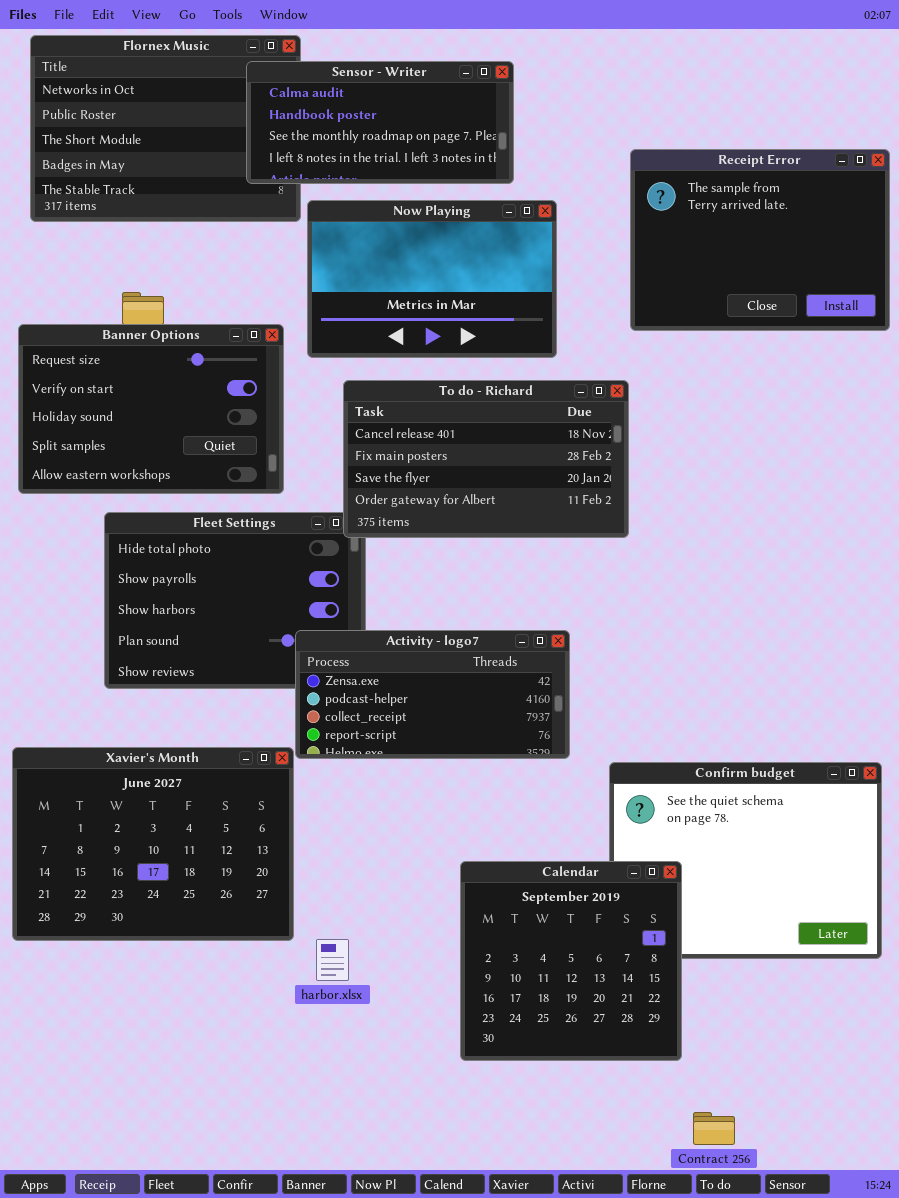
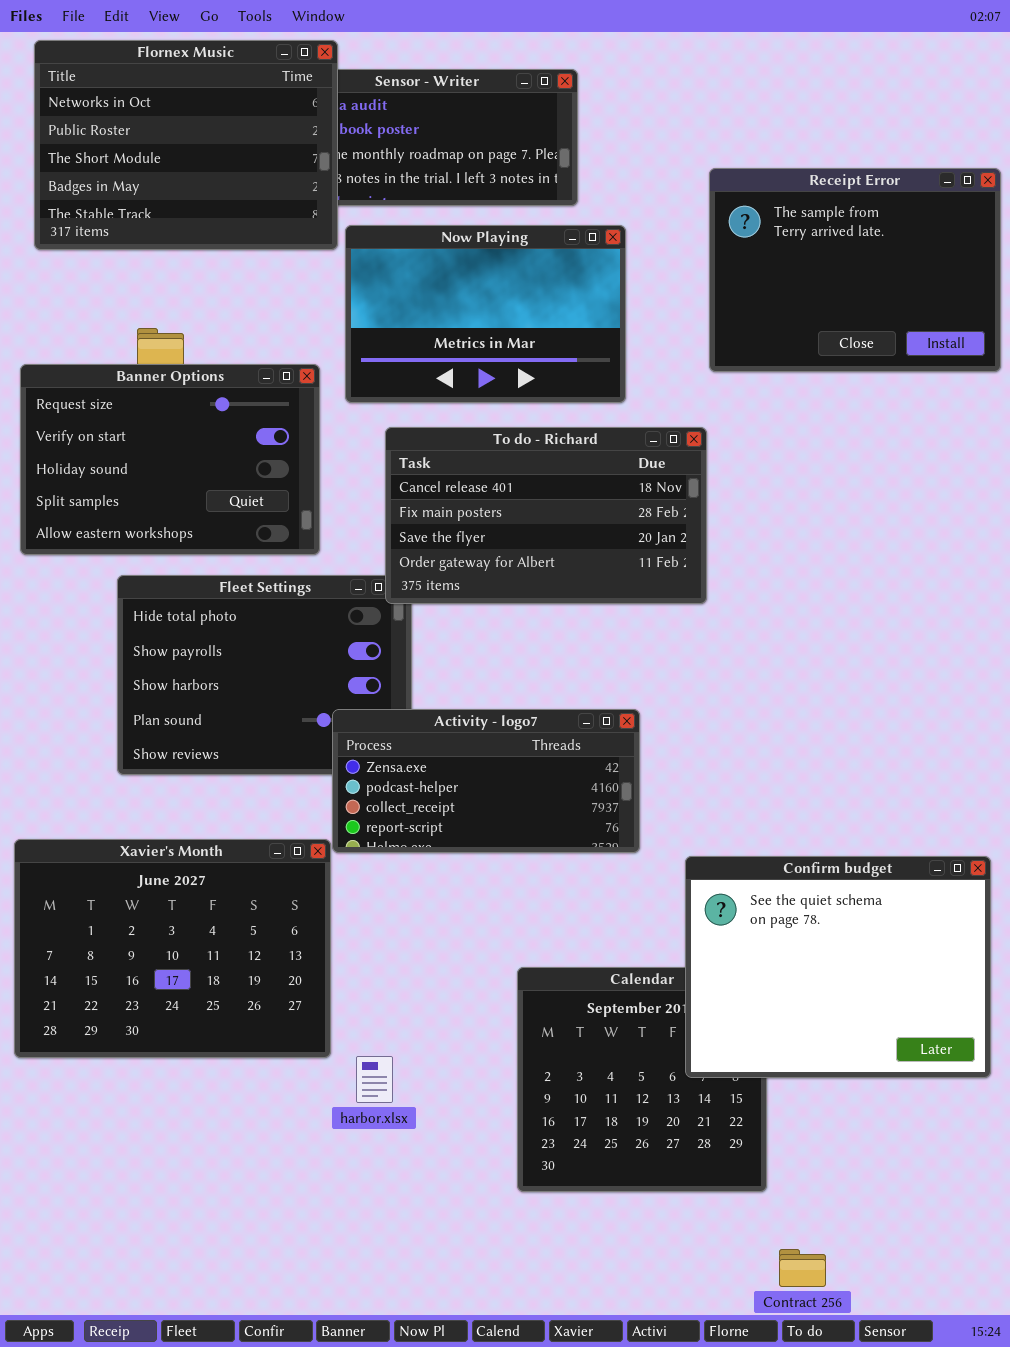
Flornex Music: [30,35,301,222] -> [34,40,338,250], raised
Confirm budget: [609,762,882,959] -> [685,856,991,1078], raised

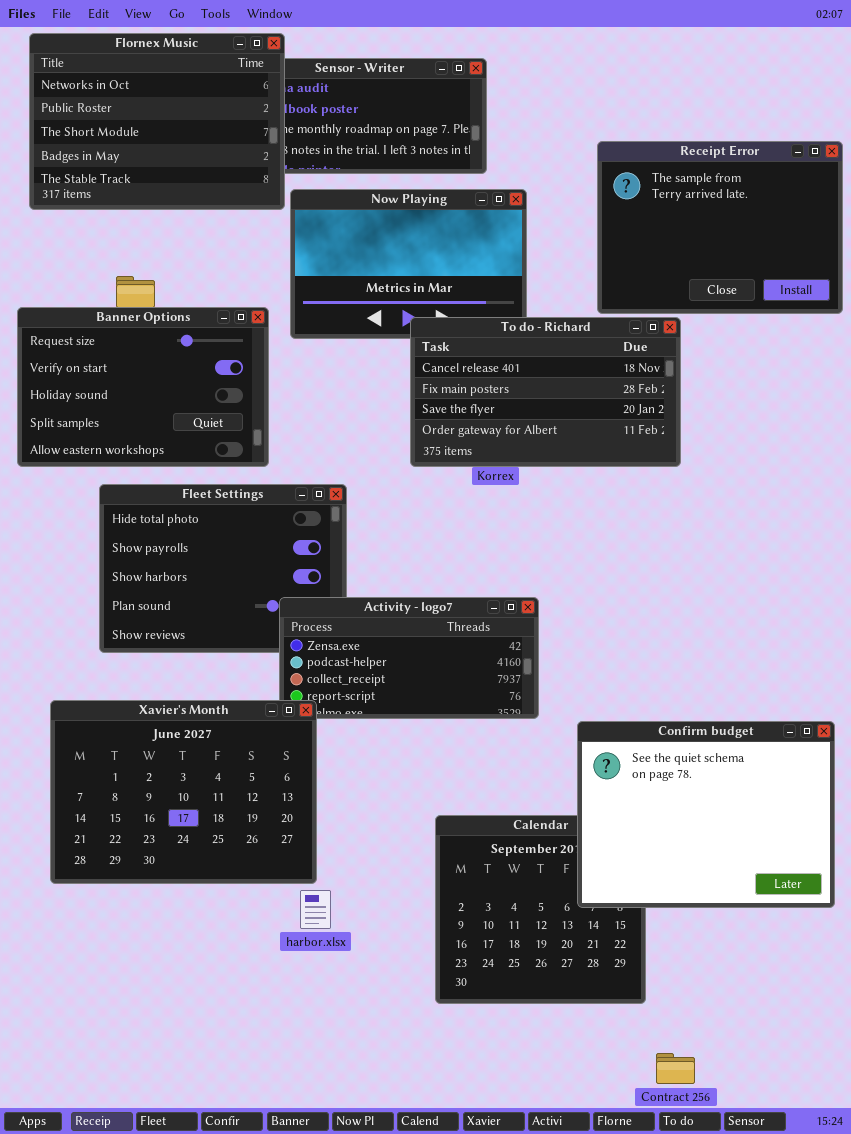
To do - Richard: [385,427,707,604] -> [410,317,681,467], moved
Xavier's Month: [14,839,331,1058] -> [50,700,317,884], moved

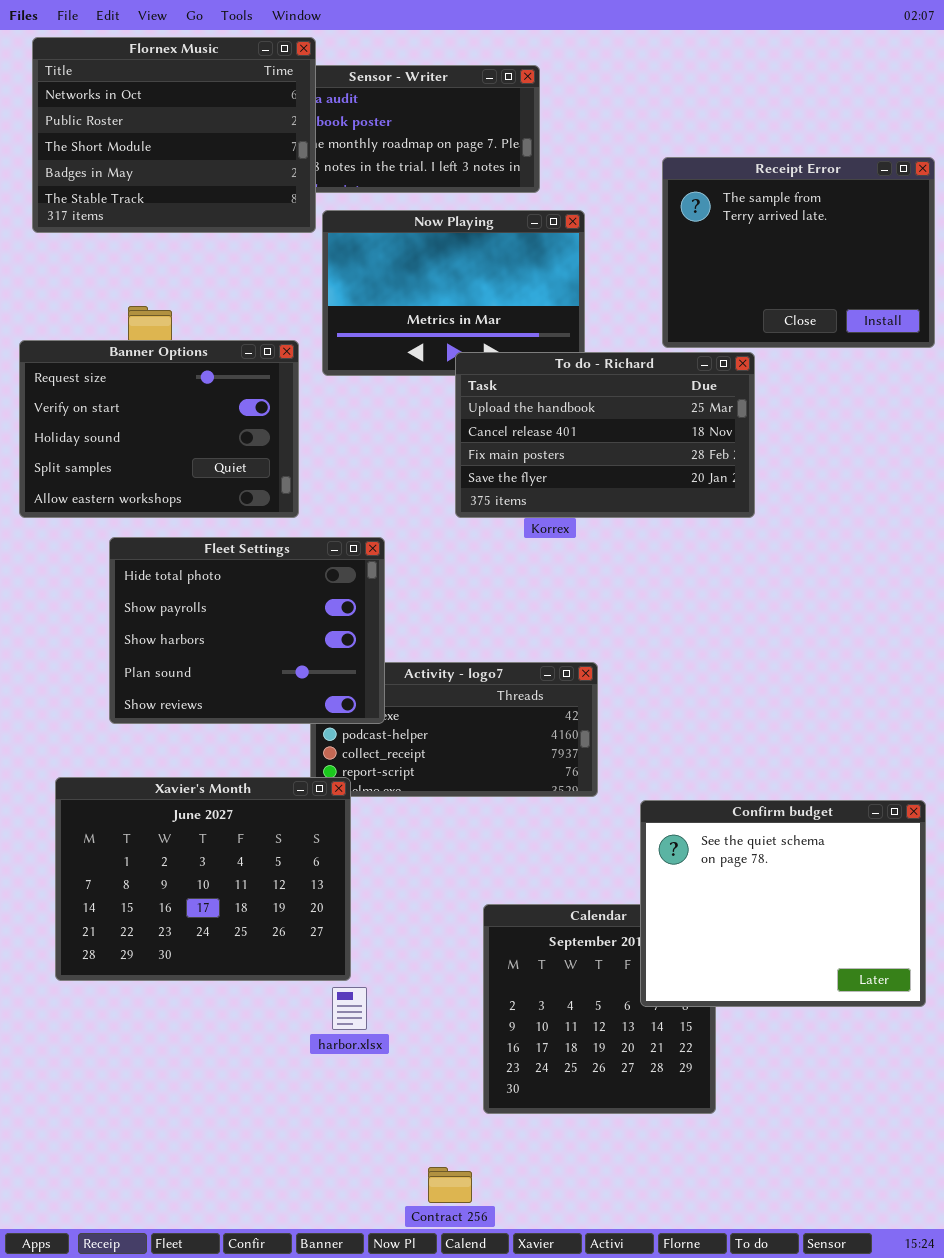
To do - Richard: [410,317,681,467] -> [455,352,755,518], scrolled up 1 row
Fleet Settings: [99,484,347,653] -> [109,537,385,724], raised
Contract 256: [656,1053,695,1084] -> [428,1167,472,1203], moved

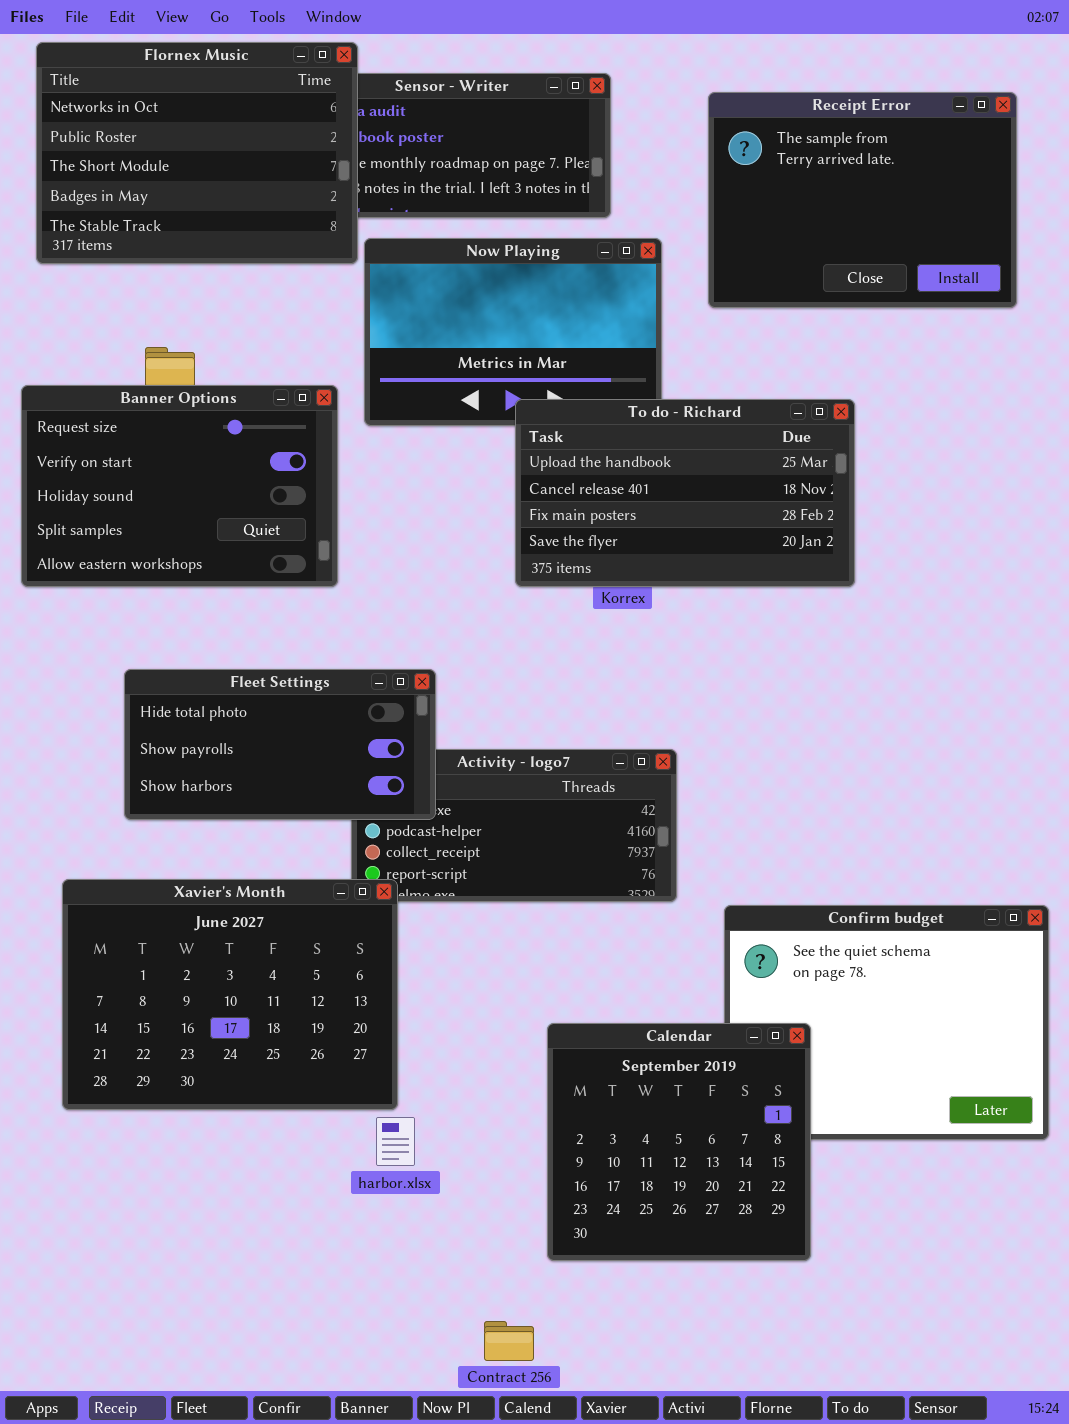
Receipt Error: [662,157,935,348] -> [708,92,1017,308], moved
Fleet Settings: [109,537,385,724] -> [124,669,436,820], resized
Calendar: [483,904,716,1114] -> [547,1023,811,1261], raised

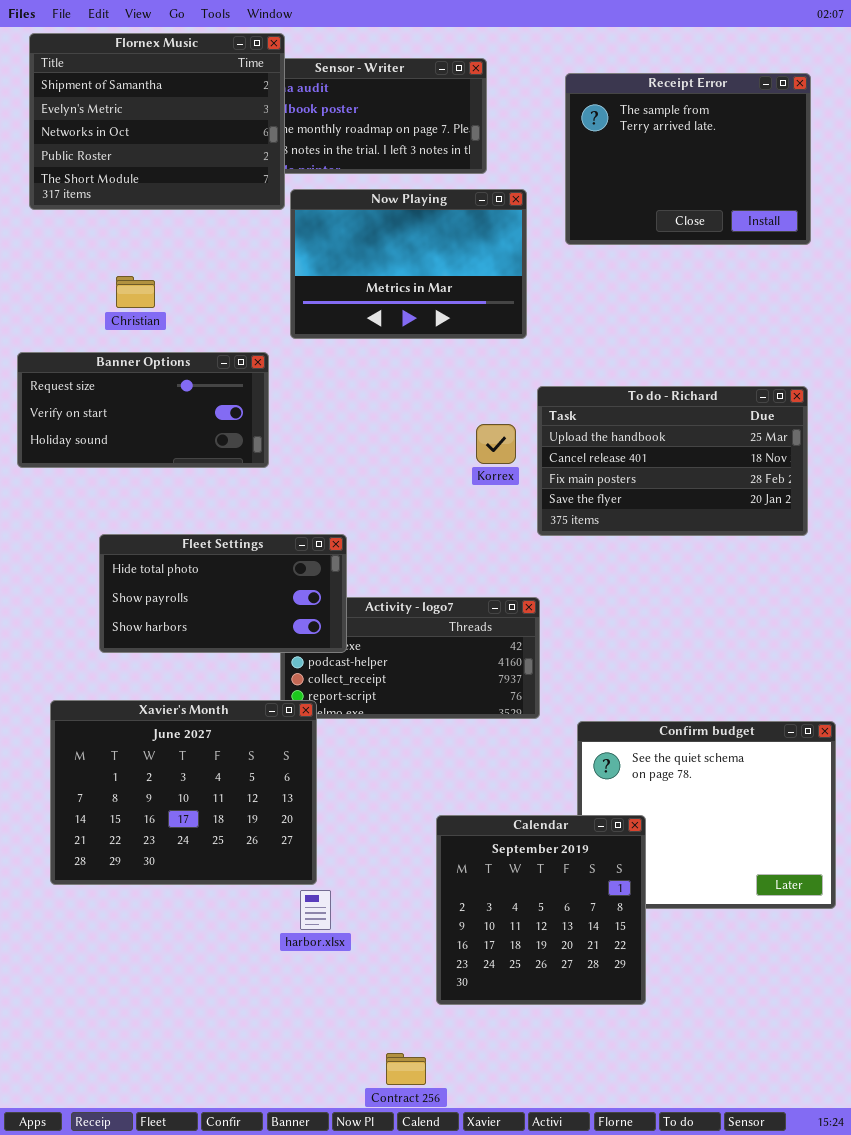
Flornex Music: [36,42,358,264] -> [29,33,285,210], scrolled up 2 rows
Banner Options: [21,385,338,587] -> [17,352,269,468], resized
To do - Richard: [515,399,855,587] -> [537,386,808,536], moved

